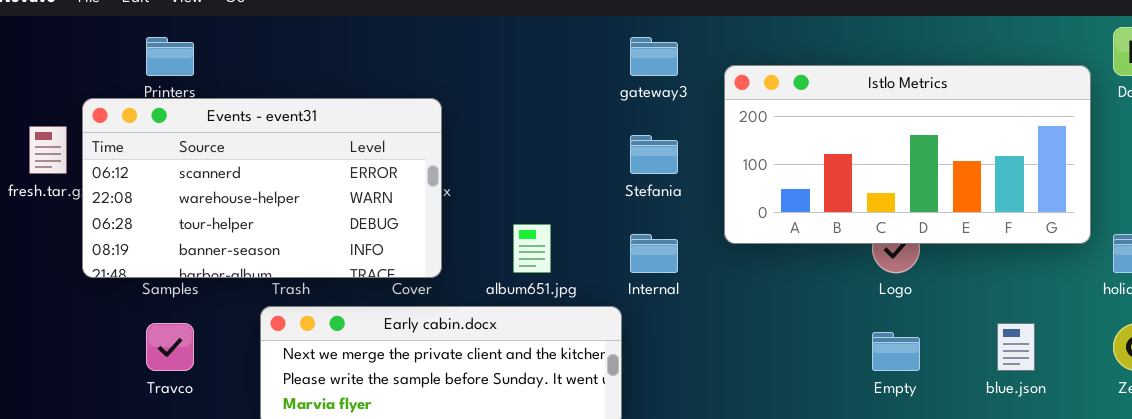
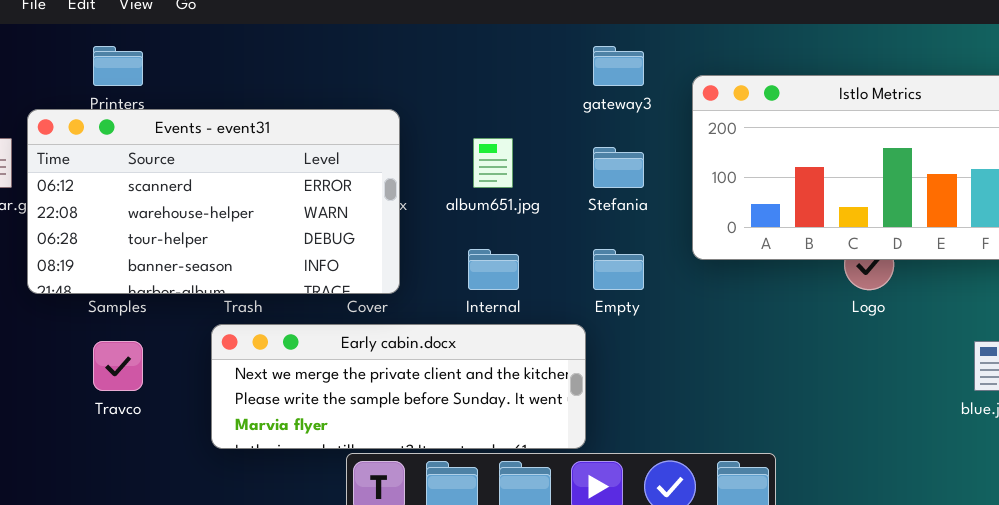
album651.jpg: [513,224,551,273] -> [473,138,513,188], moved
Internal: [630,234,678,273] -> [468,249,519,290], moved
Empty: [872,332,920,371] -> [593,249,644,290], moved

